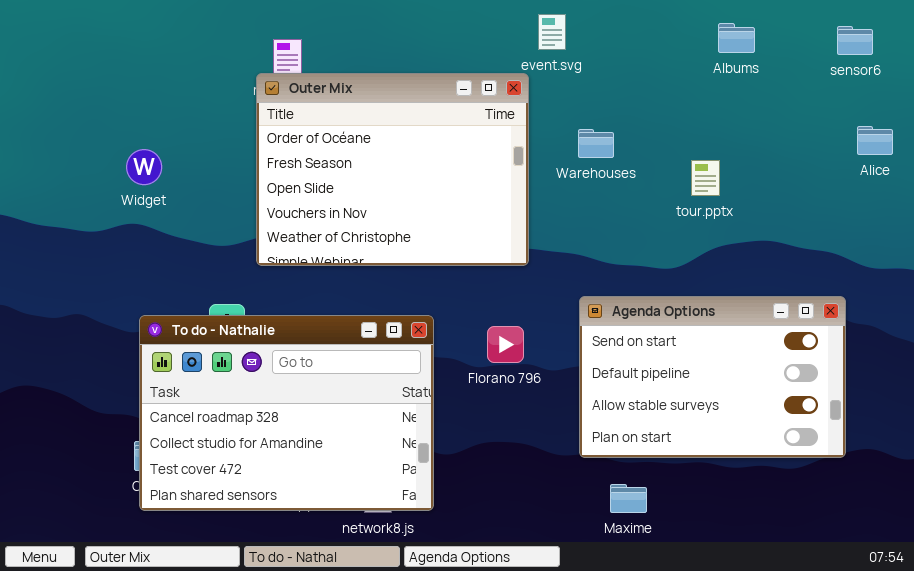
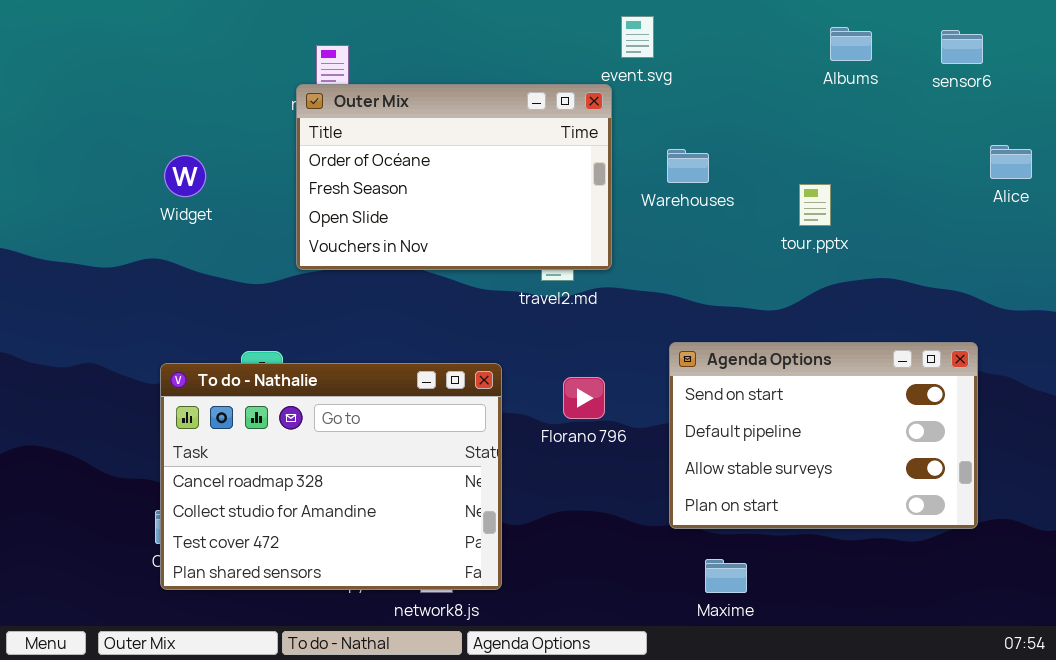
sensor6: [837,26,873,55] -> [941,30,983,64], moved
Outer Mix: [256,73,529,266] -> [296,84,612,270], resized
Widget: [126,149,162,185] -> [164,155,206,197], moved

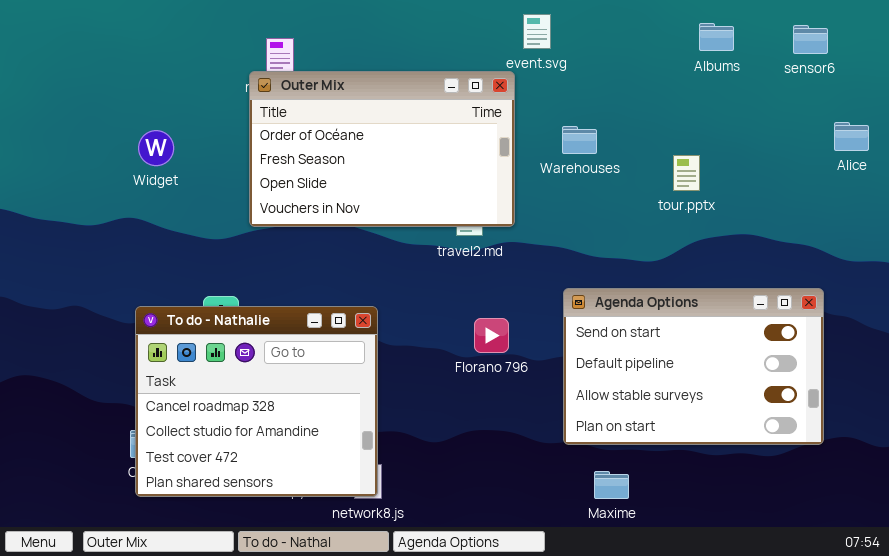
To do - Nathalie: [160,363,502,590] -> [135,306,378,497], resized

